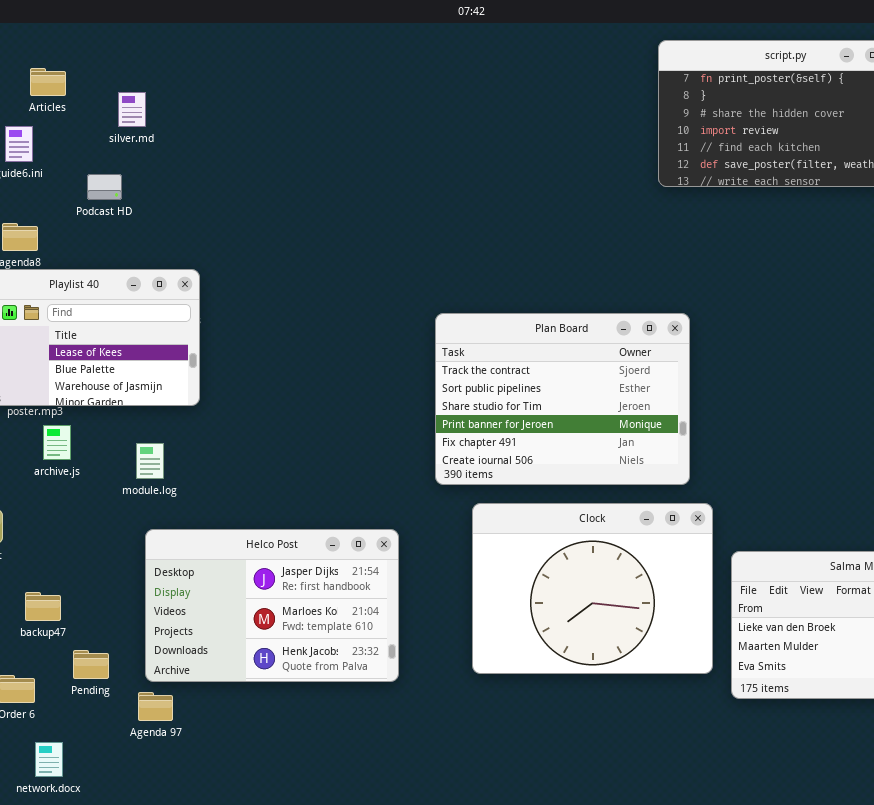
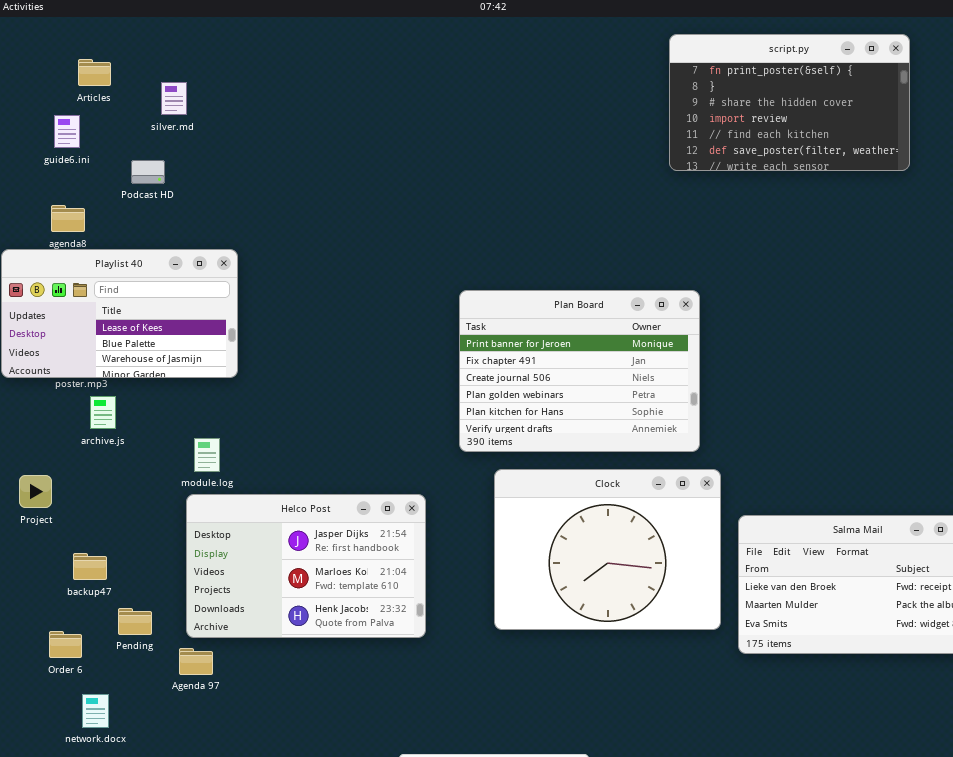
Plan Board: [435,313,690,485] -> [459,290,700,452], scrolled down 3 rows
module.log: [136,443,164,479] -> [194,438,220,472], moved

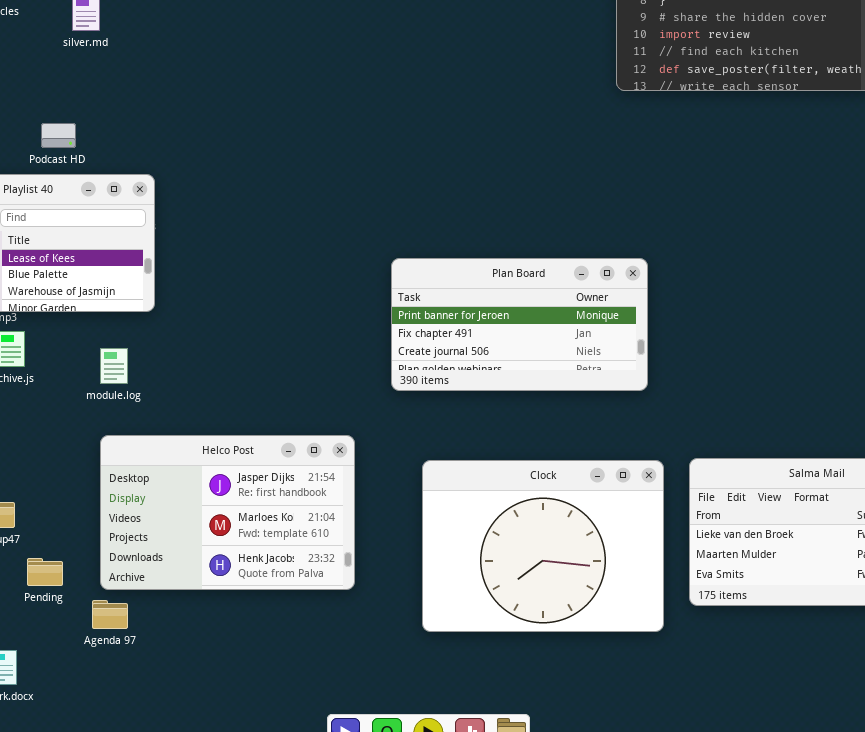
Podcast HD: [131,160,165,184] -> [41,123,76,148], moved
Plan Board: [459,290,700,452] -> [391,258,648,391], resized
module.log: [194,438,220,472] -> [100,348,128,384], moved
Clock: [494,469,721,630] -> [422,460,664,632], moved

